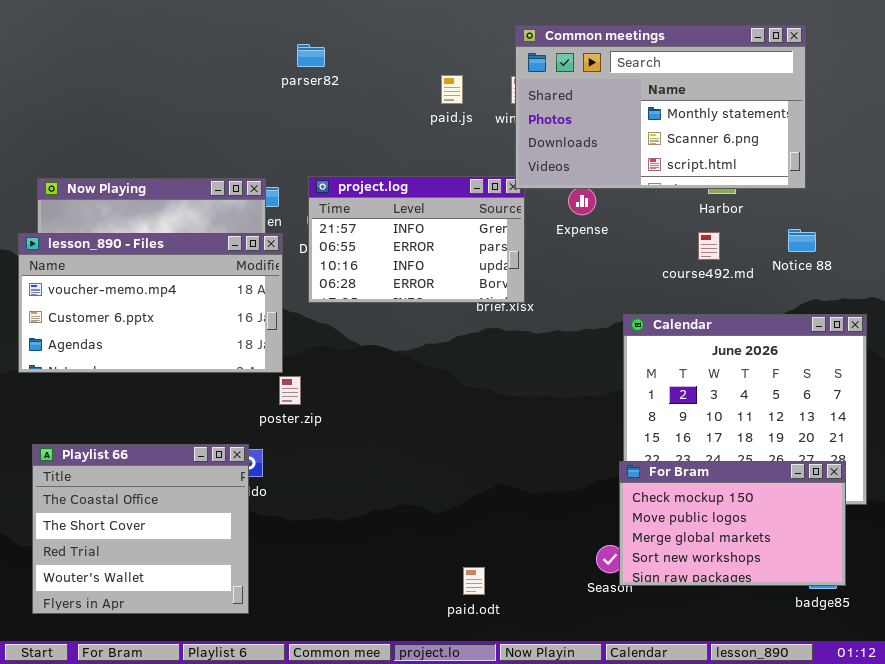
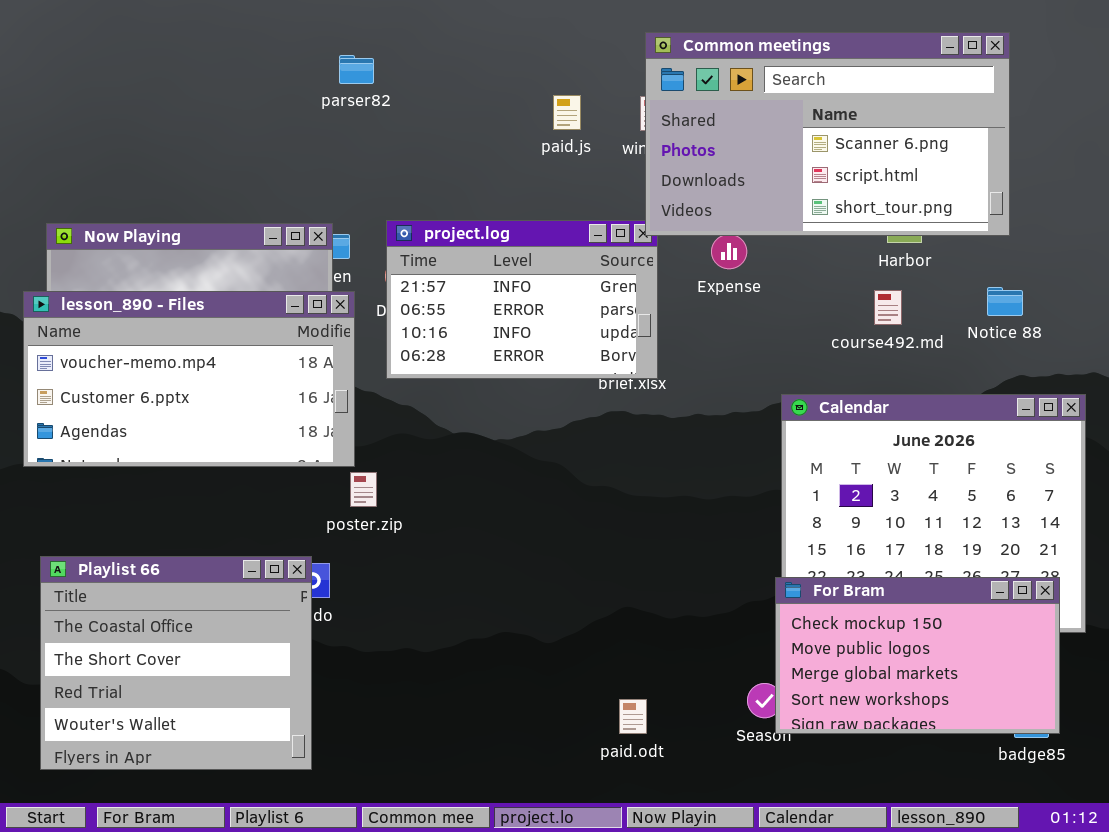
Common meetings: [515,25,806,189] -> [645,32,1010,236], scrolled down 1 row
parser82: [297,44,325,67] -> [339,55,374,84], moved
paid.odt: [463,567,485,595] -> [619,699,647,734], moved

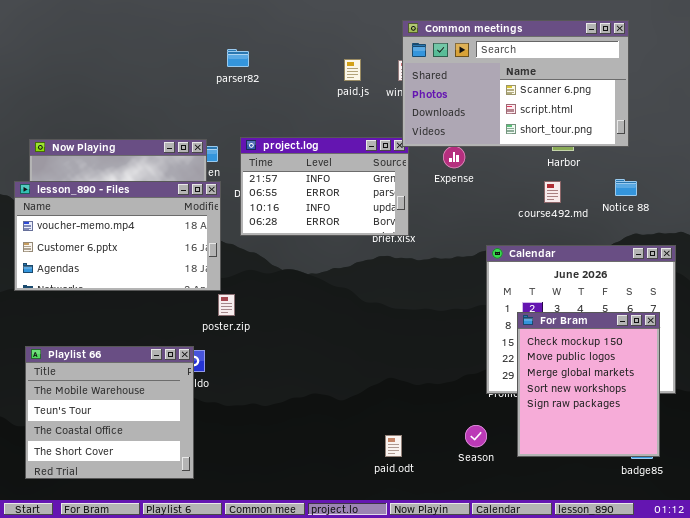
parser82: [339,55,374,84] -> [227,49,249,67], moved
Playlist 66: [40,556,312,770] -> [25,346,194,479], scrolled up 2 rows
For Bram: [775,577,1060,734] -> [517,312,660,457], resized

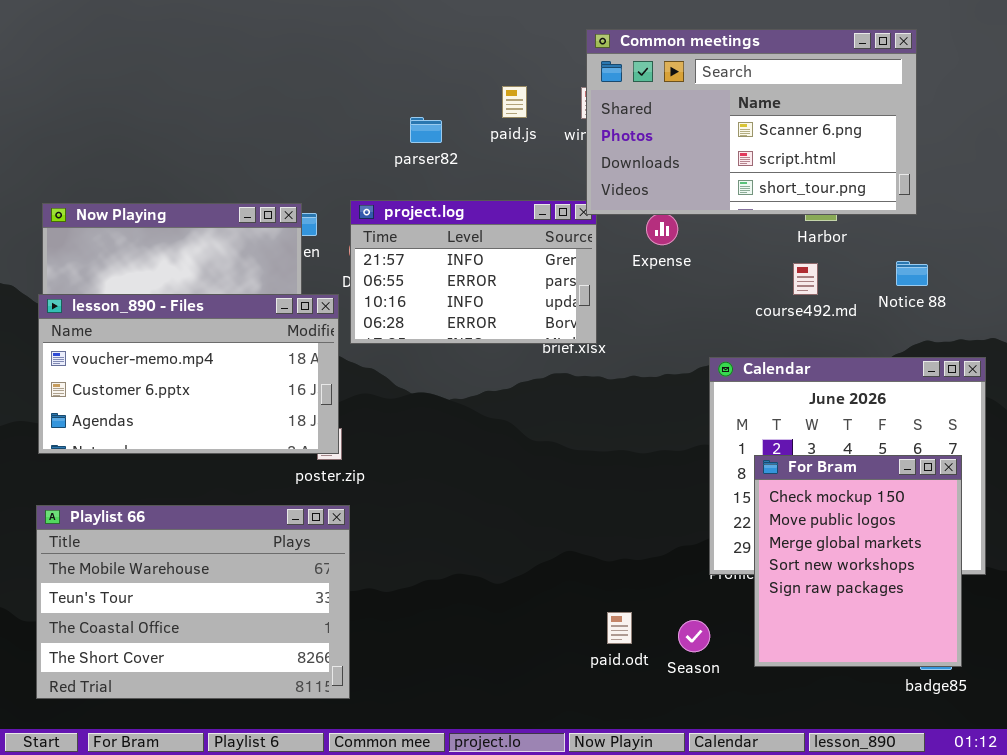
parser82: [227,49,249,67] -> [410,117,442,143], moved
lesson_890 - Files: [14,181,221,291] -> [38,294,339,454], moved
Playlist 66: [25,346,194,479] -> [36,505,350,699], resized
paid.odt: [385,435,402,457] -> [607,612,632,644], moved

